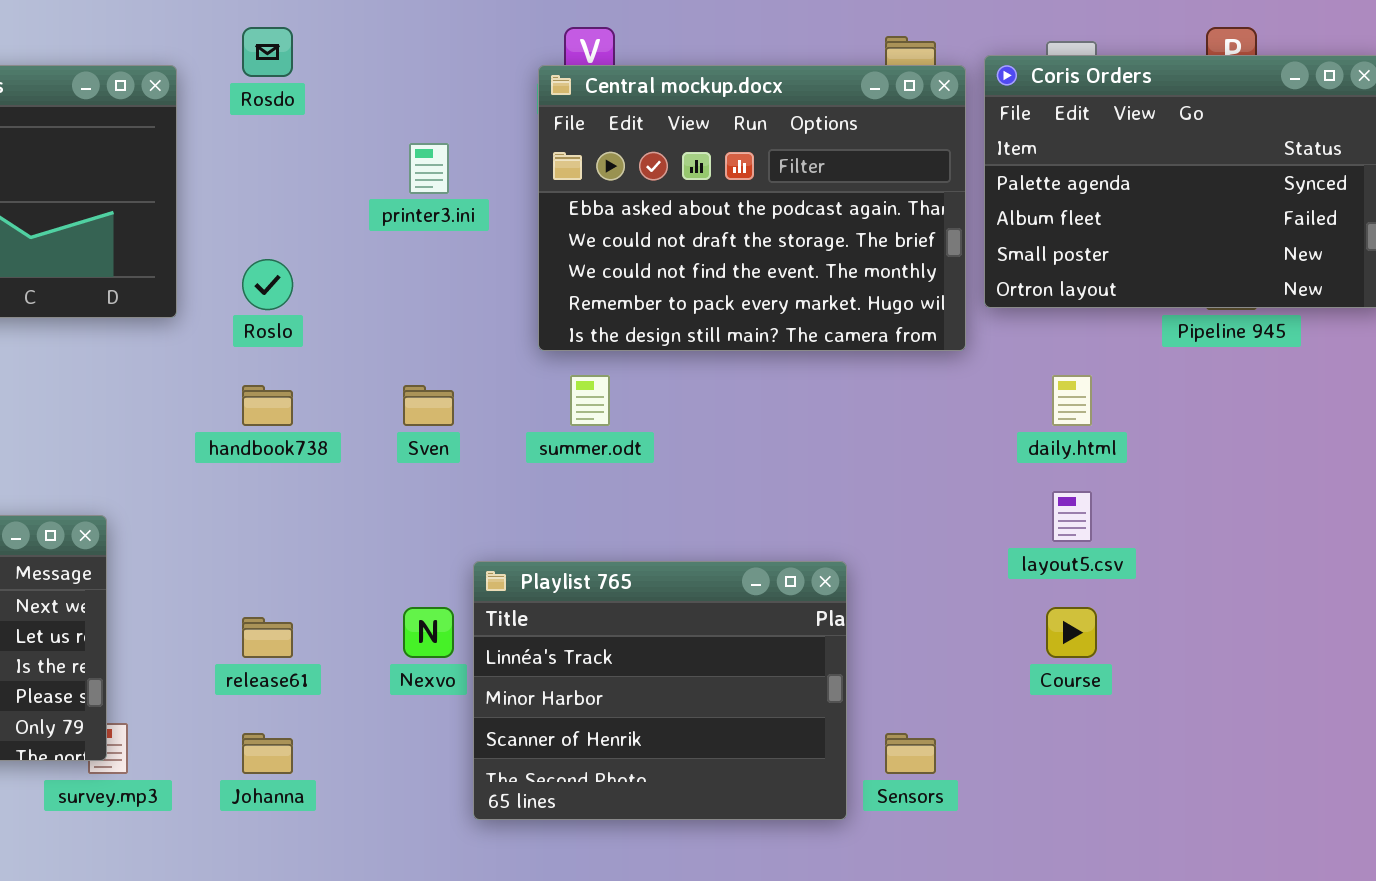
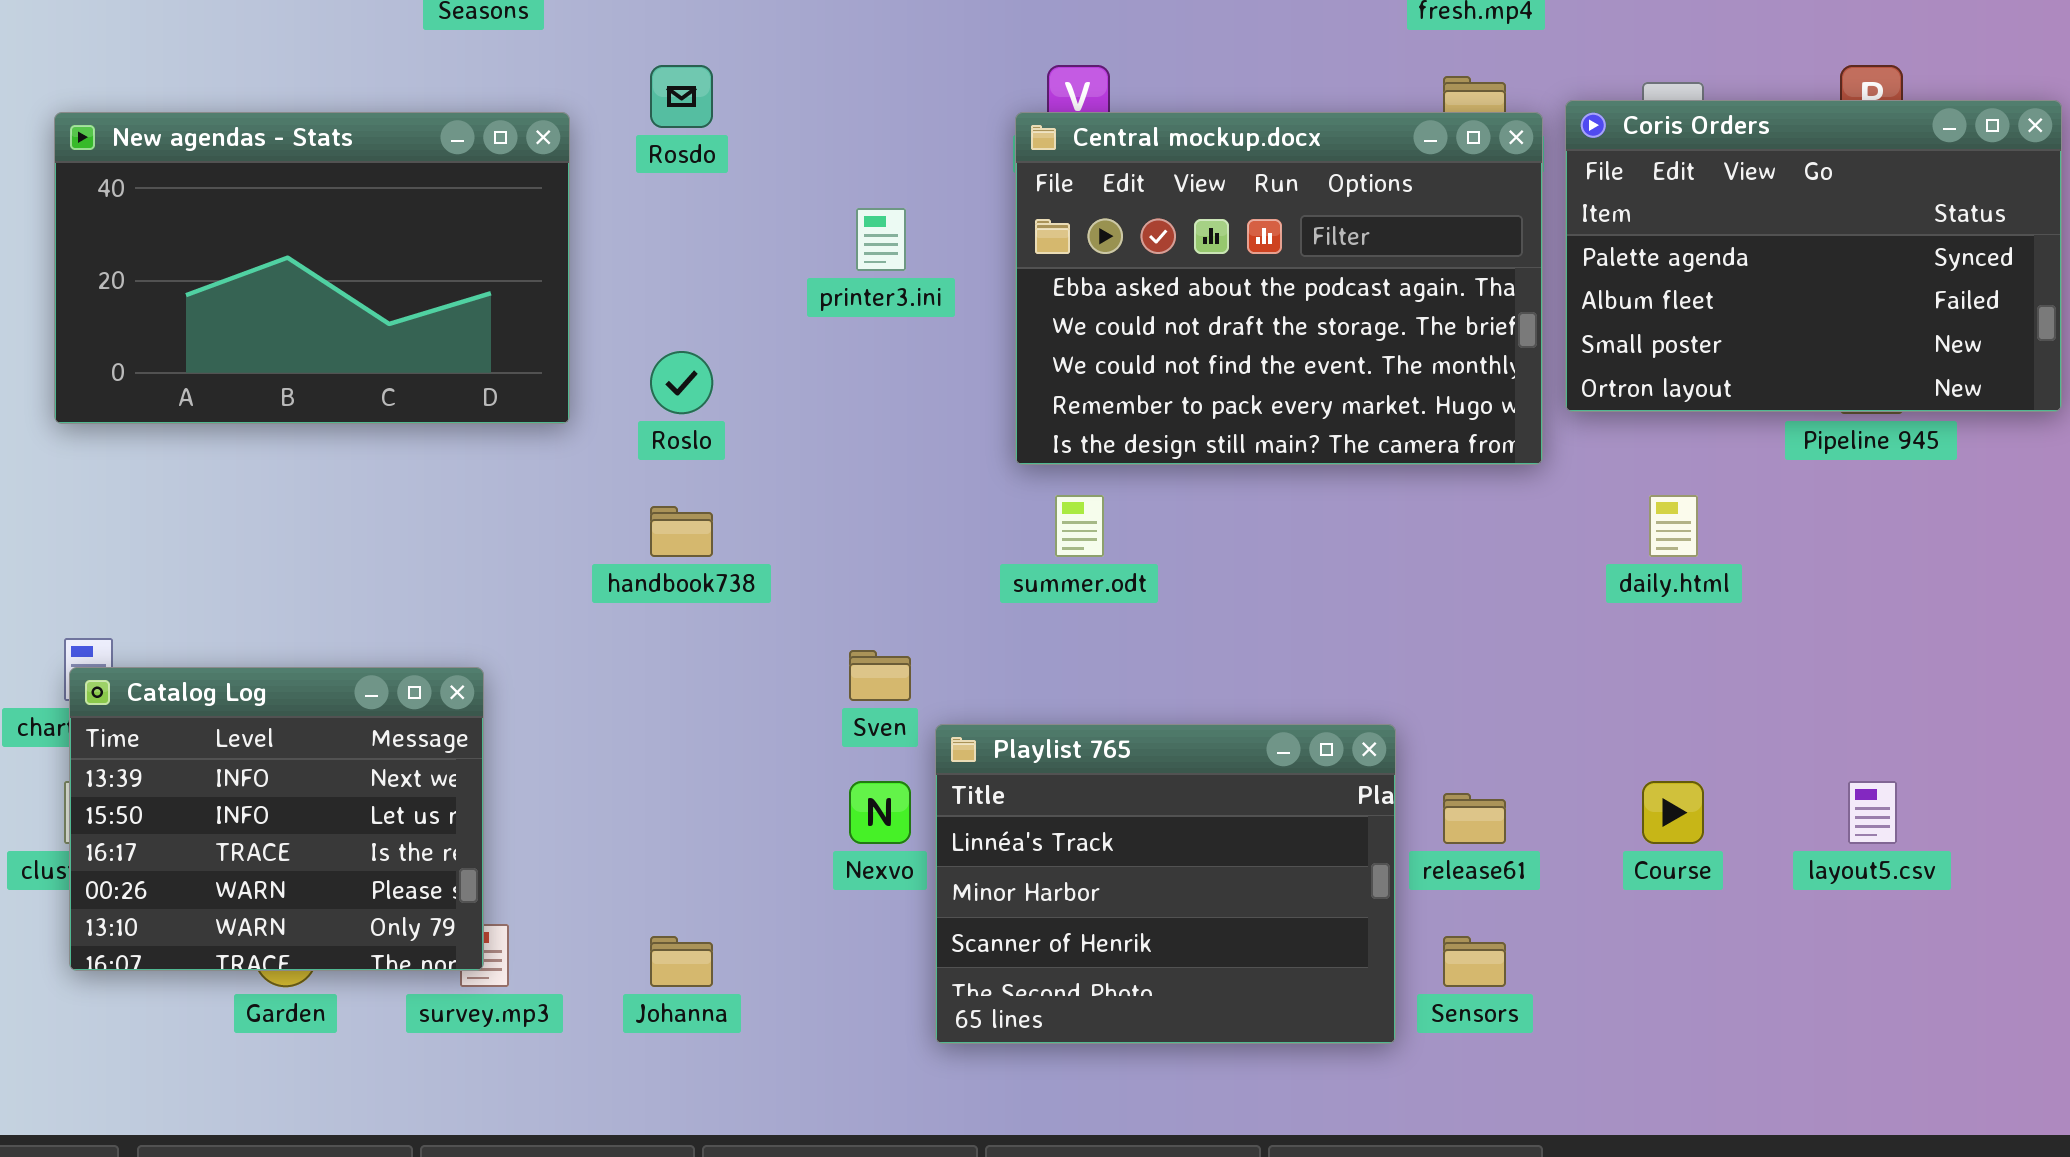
Sven: [403,385,454,426] -> [849,650,911,701], moved
layout5.csv: [1052,491,1092,542] -> [1848,781,1897,844], moved
release61: [242,617,293,658] -> [1443,793,1506,844], moved

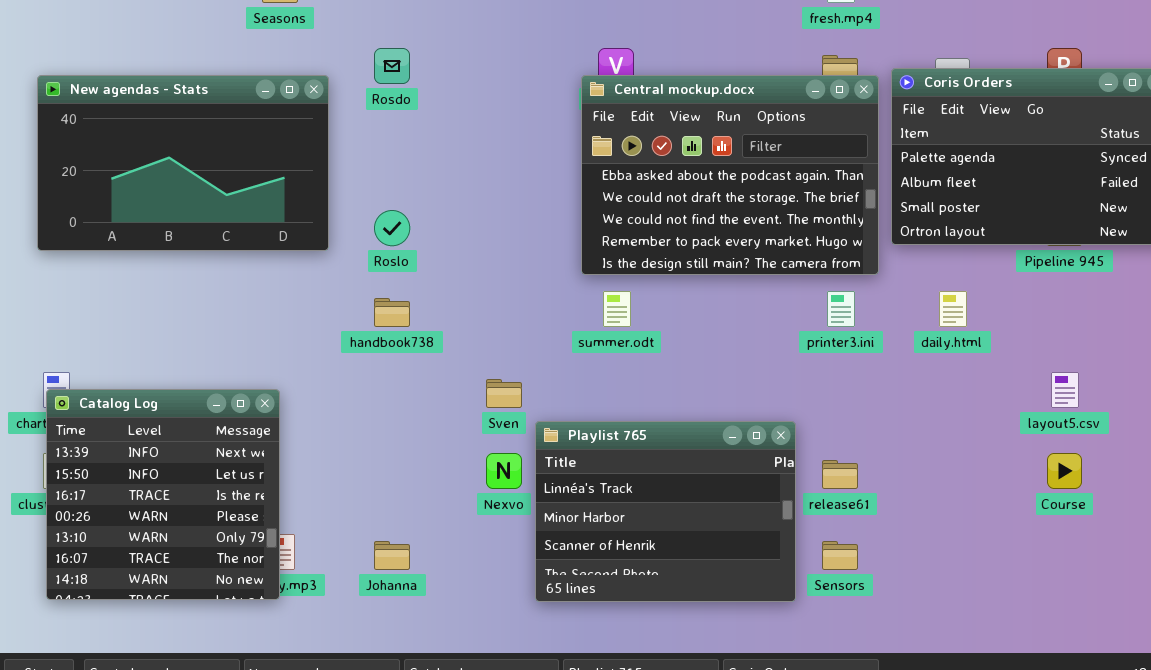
printer3.ini: [856,208,906,271] -> [827,291,855,327], moved
Catalog Log: [69,667,484,971] -> [46,389,280,600], resized
Course: [1642,781,1704,844] -> [1047,453,1082,489], moved
layout5.csv: [1848,781,1897,844] -> [1051,372,1079,408], moved

